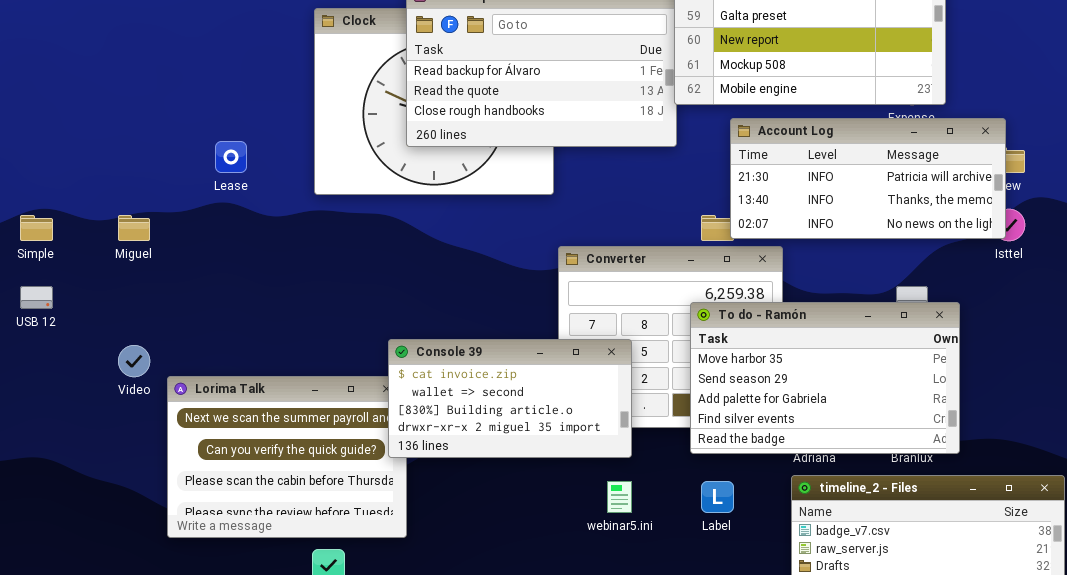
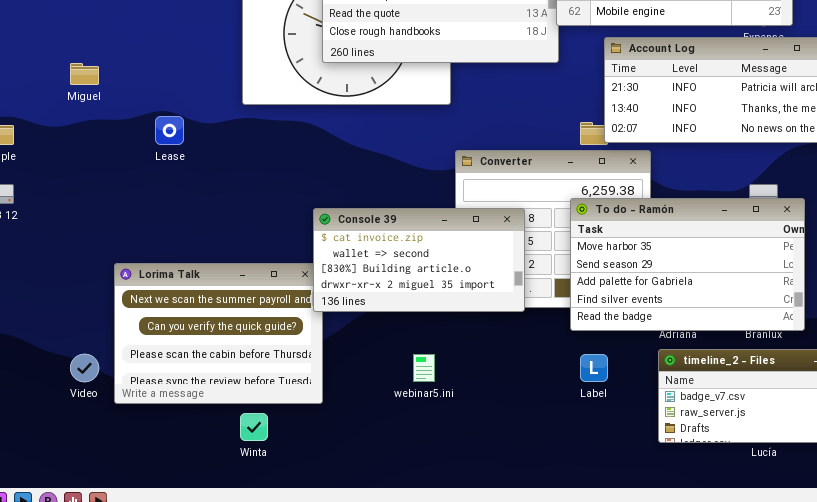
Lease: [215,141,247,173] -> [155,116,184,145], moved
Miguel: [118,215,150,241] -> [70,63,99,85], moved
Console 39: [388,339,632,458] -> [313,208,525,312], moved
Video: [118,345,150,377] -> [70,354,99,382], moved
webinar5.ini: [607,481,632,513] -> [413,354,435,382], moved

